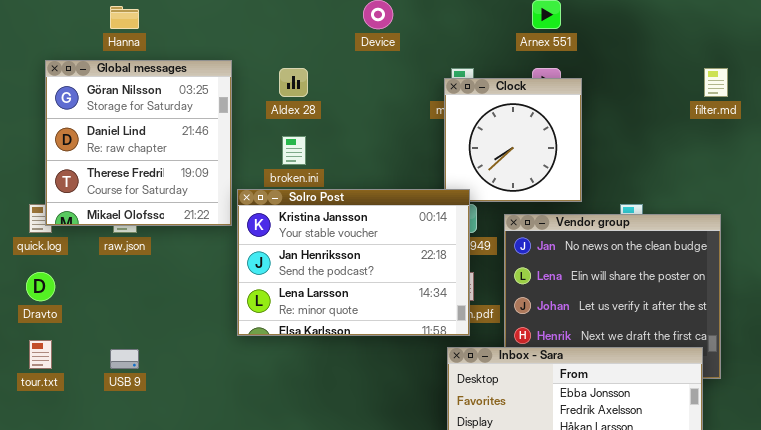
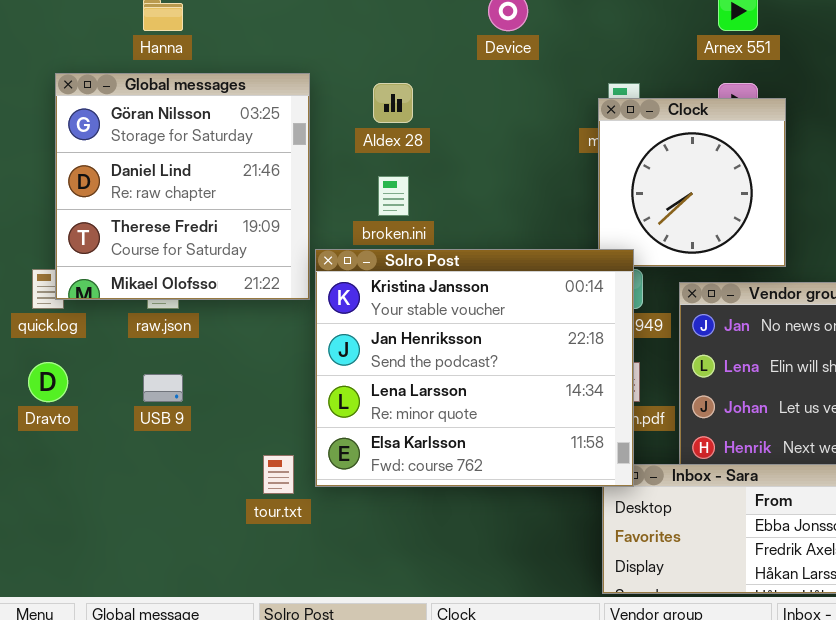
Solro Post: [237,189,470,336] -> [315,249,634,487], resized
tour.txt: [29,340,52,369] -> [263,455,294,494], moved
USB 9: [110,349,139,369] -> [143,374,183,402], moved

